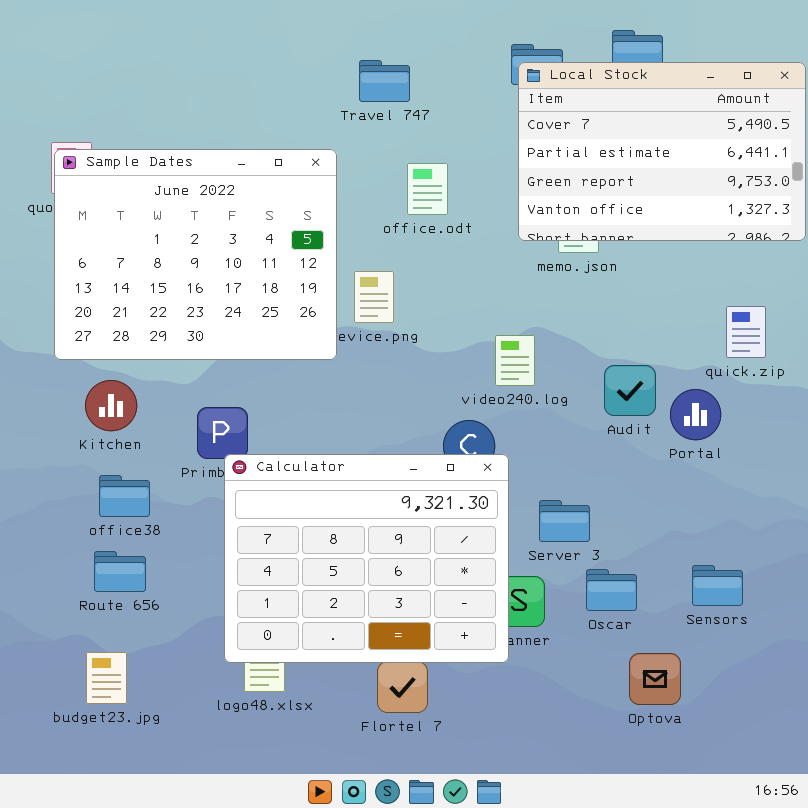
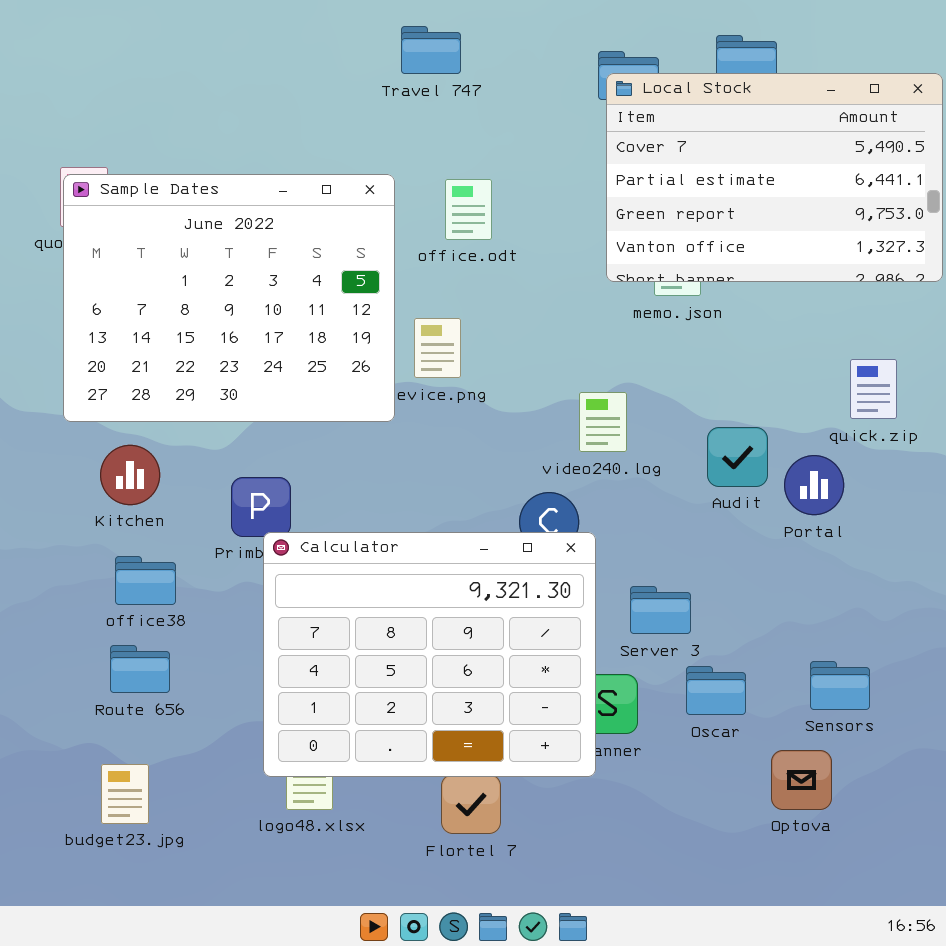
Travel 747: [359,60,410,102] -> [401,26,461,74], moved
office.odt: [407,163,448,215] -> [445,179,492,240], moved
Optova: [629,653,681,705] -> [771,750,832,810], moved

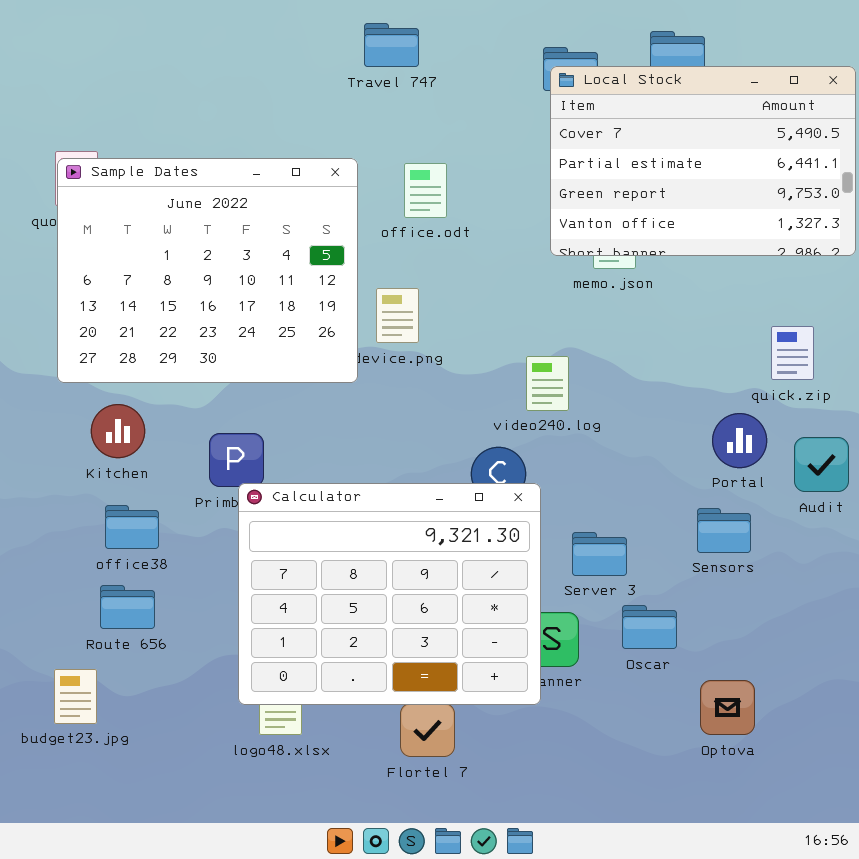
Audit: [707,427,768,487] -> [794,437,849,492], moved
Sensors: [810,661,870,710] -> [697,508,751,553], moved
budget23.jpg: [101,764,149,824] -> [54,669,97,724], moved

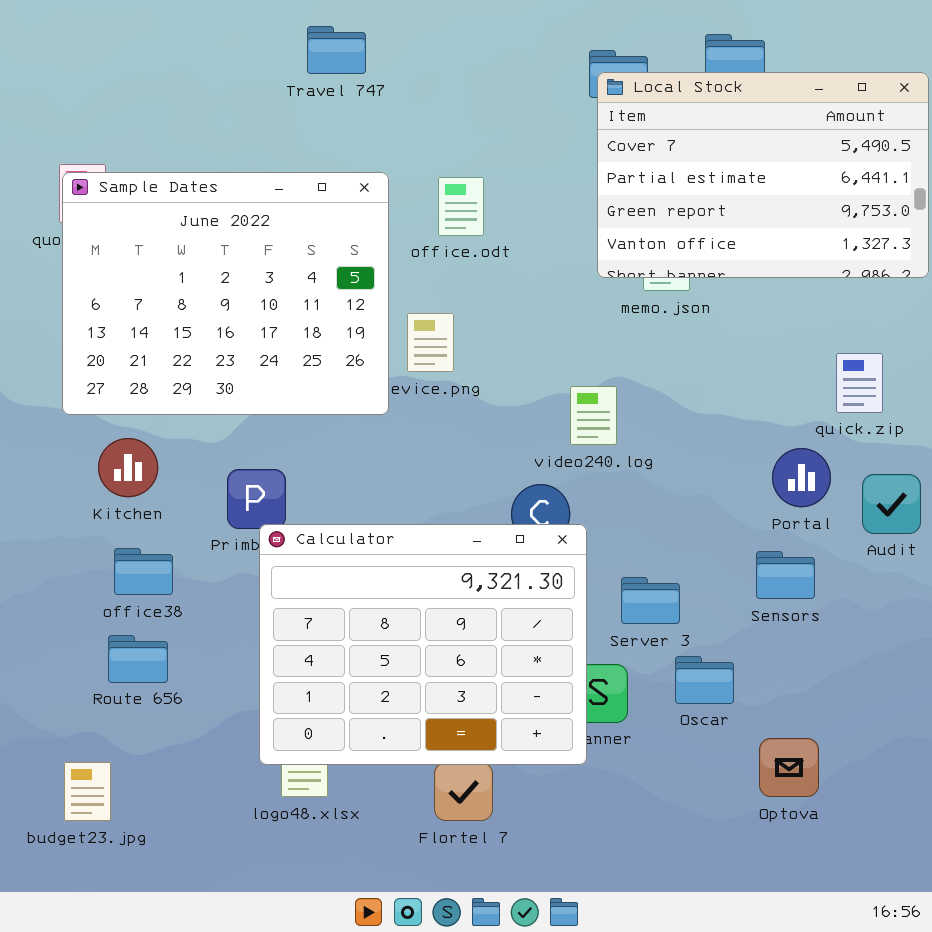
Travel 747: [364,23,419,67] -> [307,26,366,74], moved
budget23.jpg: [54,669,97,724] -> [64,762,111,821], moved

